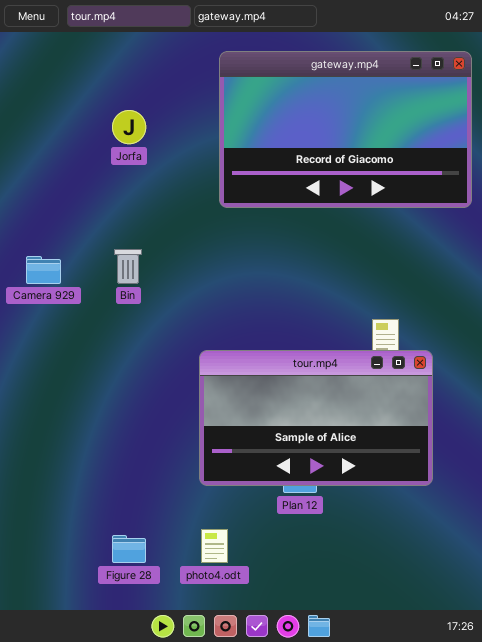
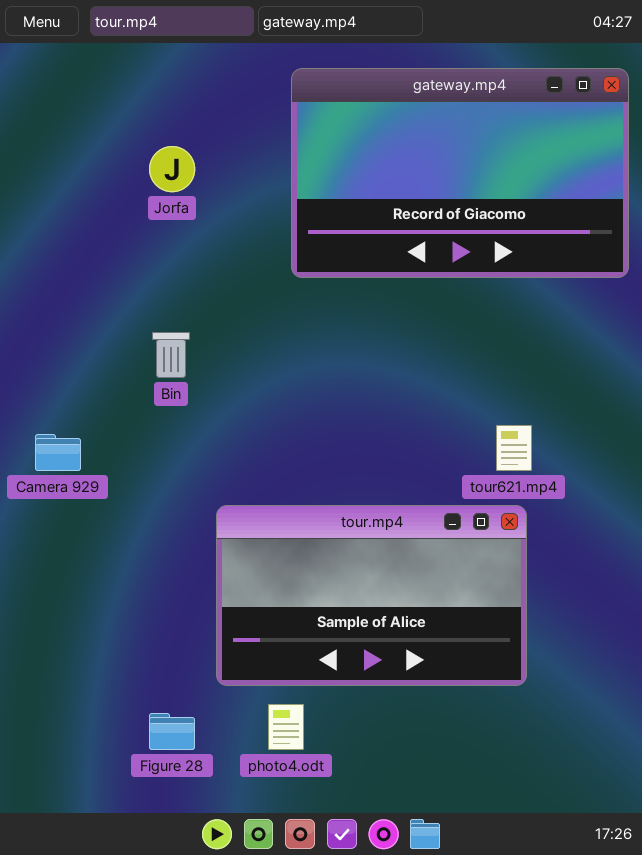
Camera 929: [26,256,61,284] -> [35,434,81,471], moved
tour.mp4: [199,350,433,486] -> [216,505,527,686], moved

